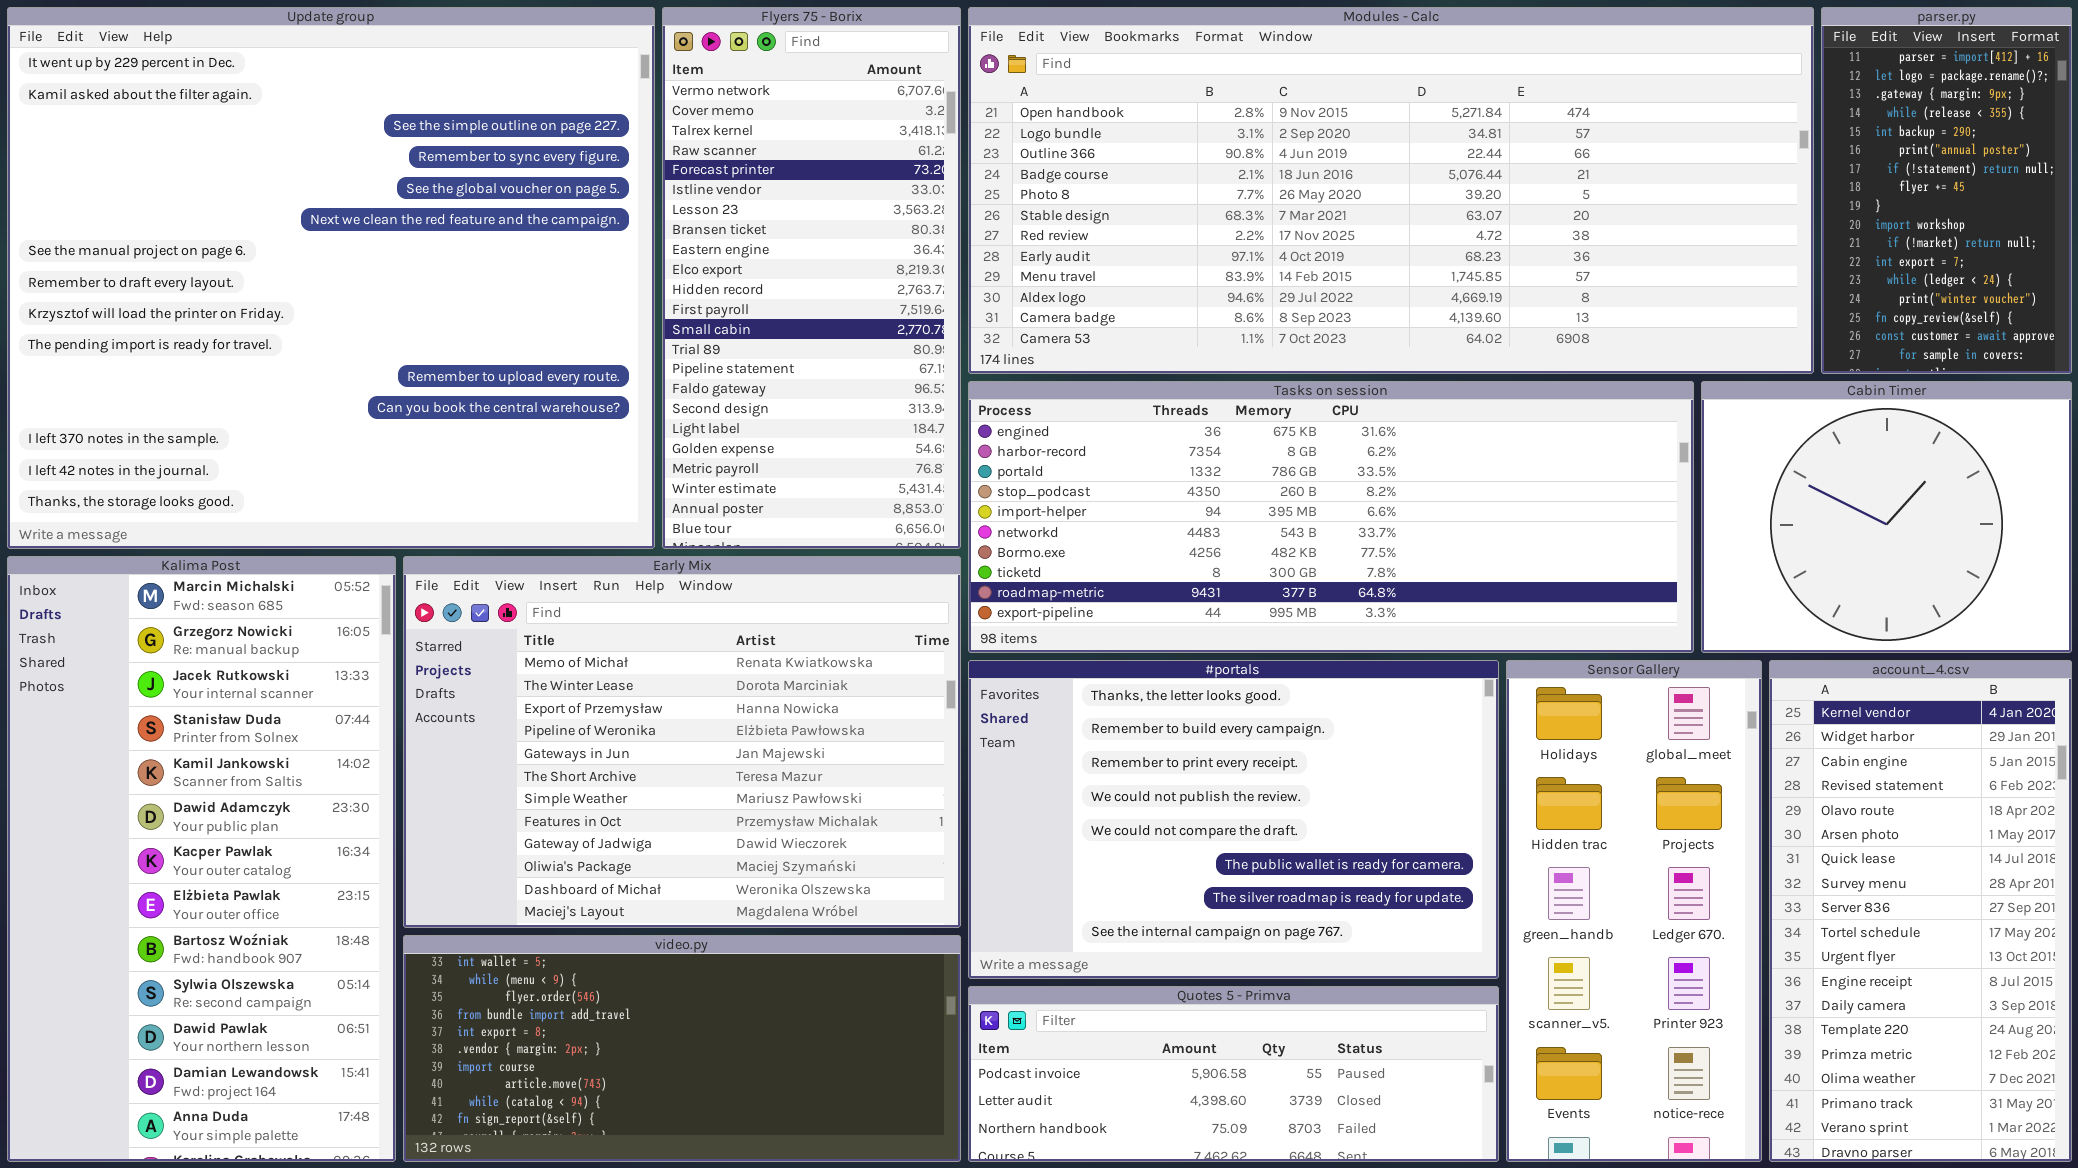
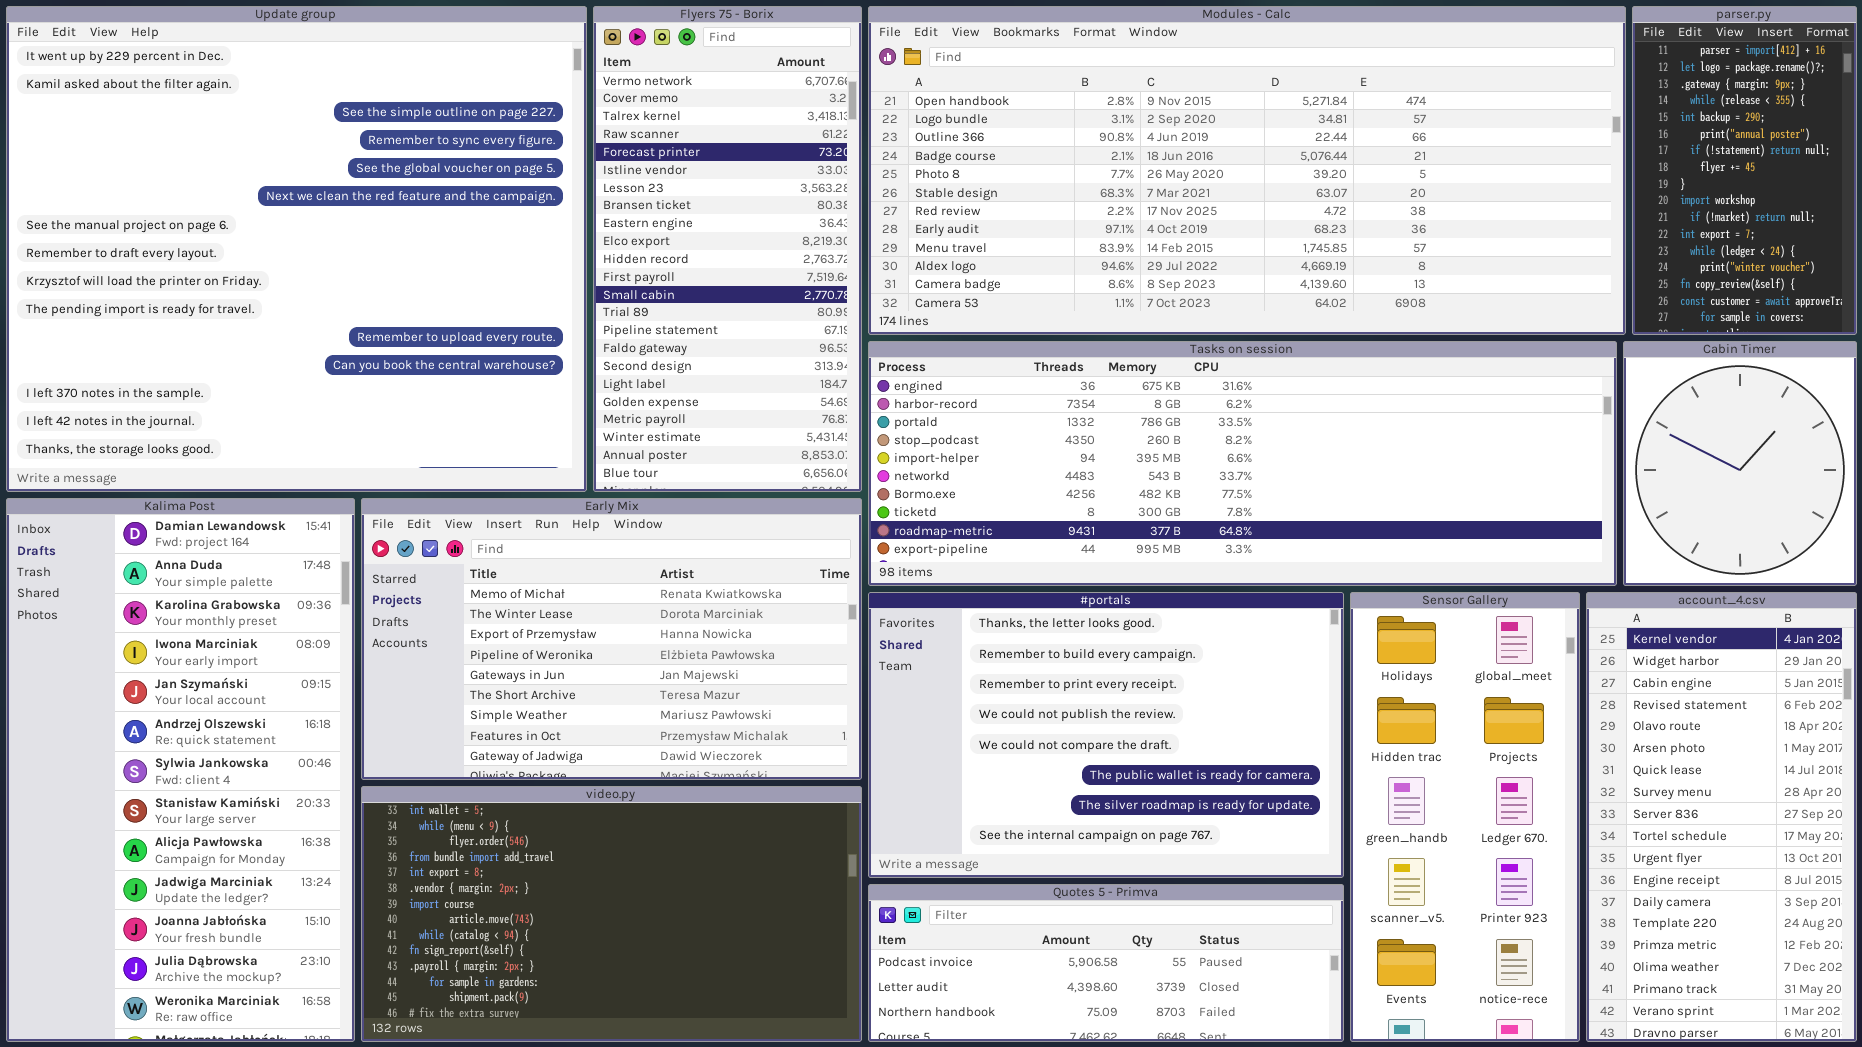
Tasks on session: [968,381,1694,653] -> [868,341,1617,586], resized
Cabin Timer: [1701,381,2072,653] -> [1623,341,1857,586], resized
Kalima Post: [7,556,396,1162] -> [6,498,355,1042], scrolled down 11 rows
Early Mix: [403,556,961,928] -> [361,498,862,780], resized
video.py: [403,935,961,1162] -> [361,786,862,1042], resized

